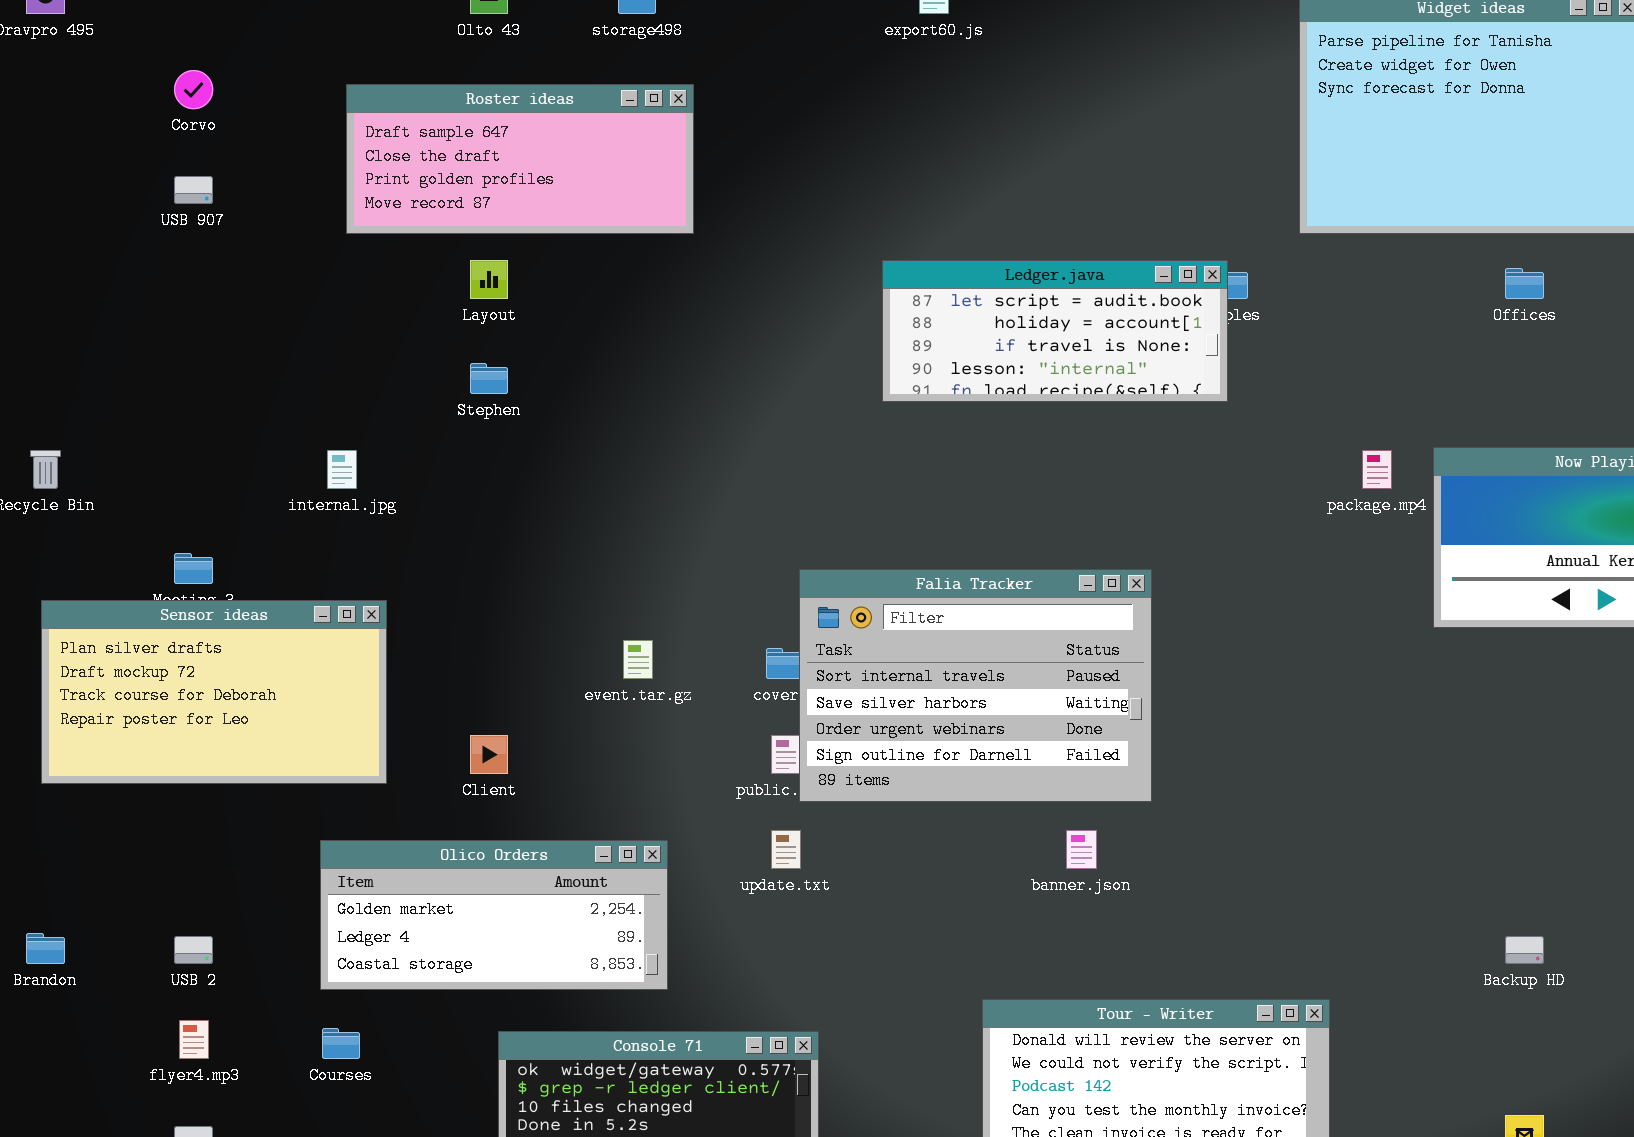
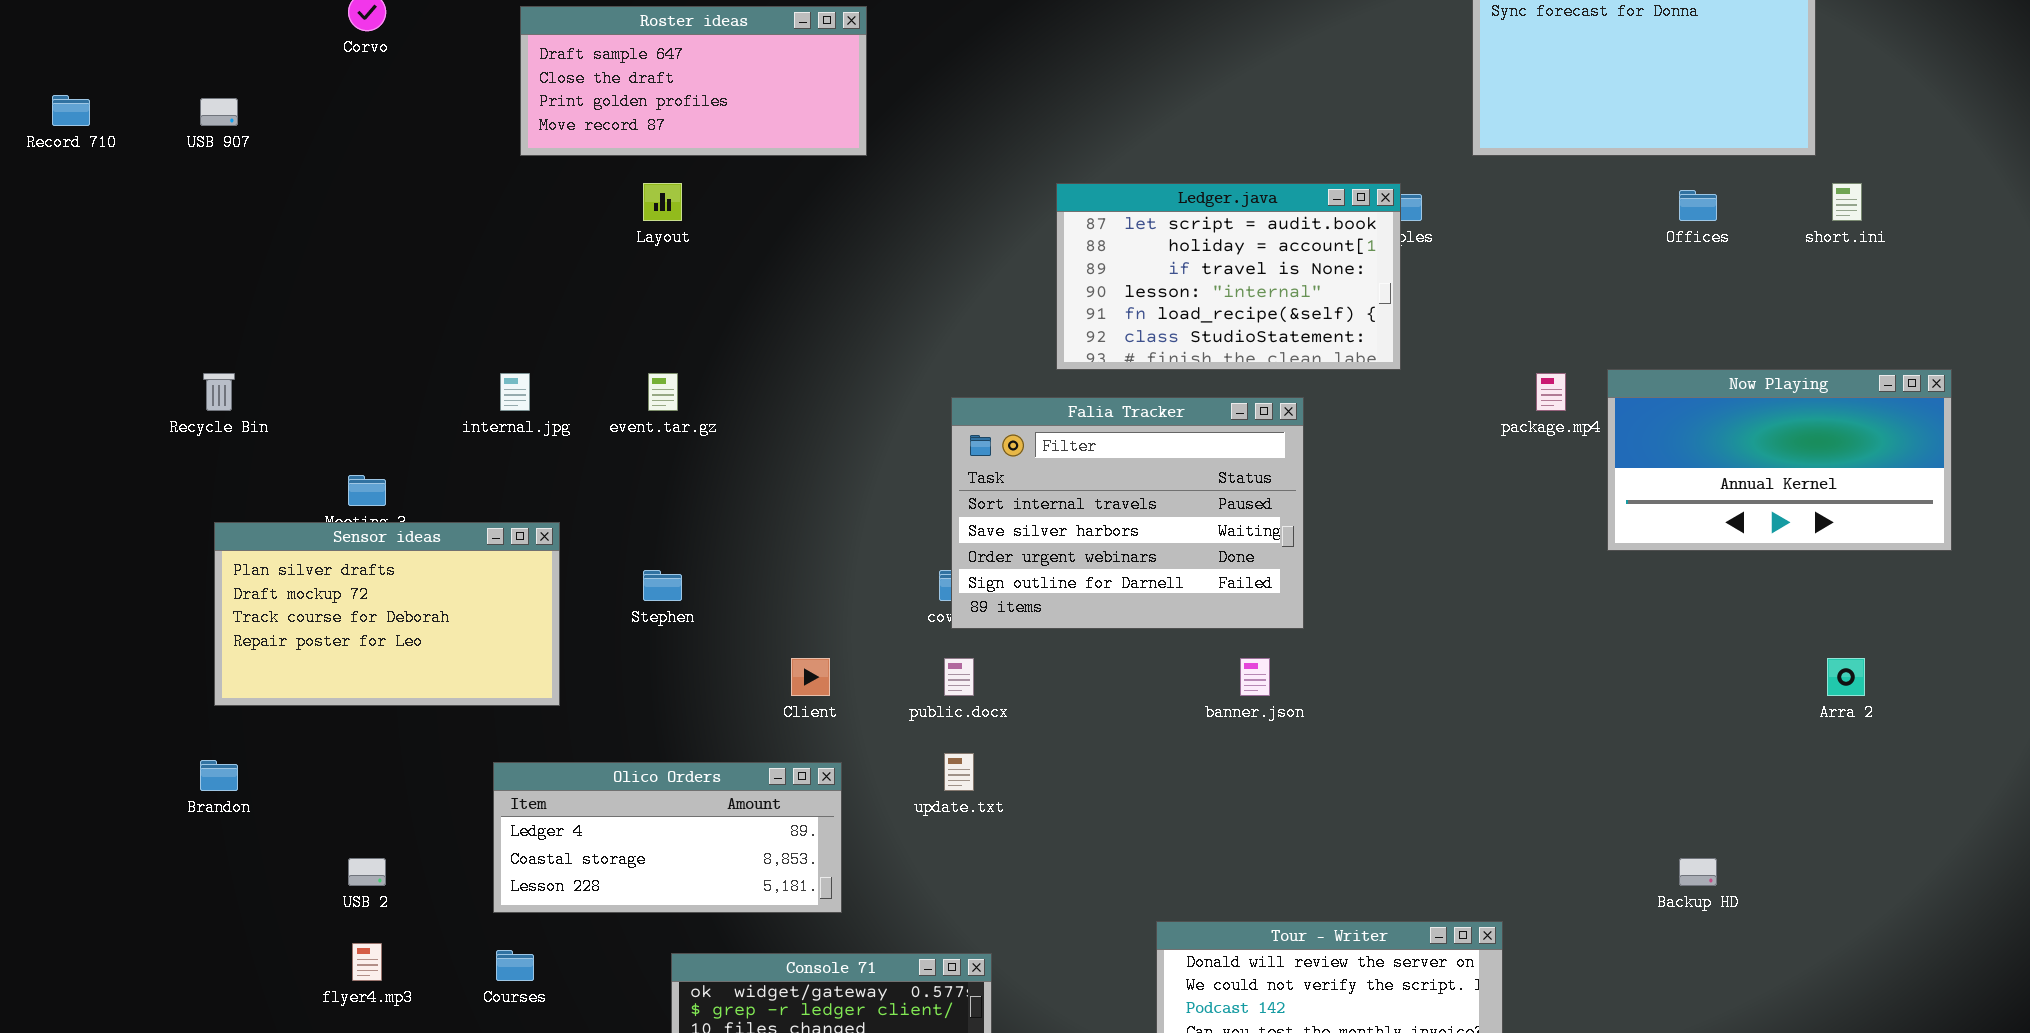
USB 907: [174,176,213,204] -> [200,98,238,126], moved
Ledger.java: [882,260,1228,402] -> [1056,183,1401,370], resized
Stephen: [470,363,508,394] -> [643,570,682,601], moved
Falia Tracker: [799,569,1152,802] -> [951,397,1304,629], moved
event.tar.gz: [623,640,653,679] -> [648,373,678,411], moved
Client: [470,735,508,774] -> [791,658,830,696], moved
banner.json: [1066,830,1097,869] -> [1240,658,1270,696], moved
Olico Orders: [320,840,668,990] -> [493,762,842,913], scrolled down 1 row
Brandon: [26,933,65,964] -> [200,760,238,791], moved

